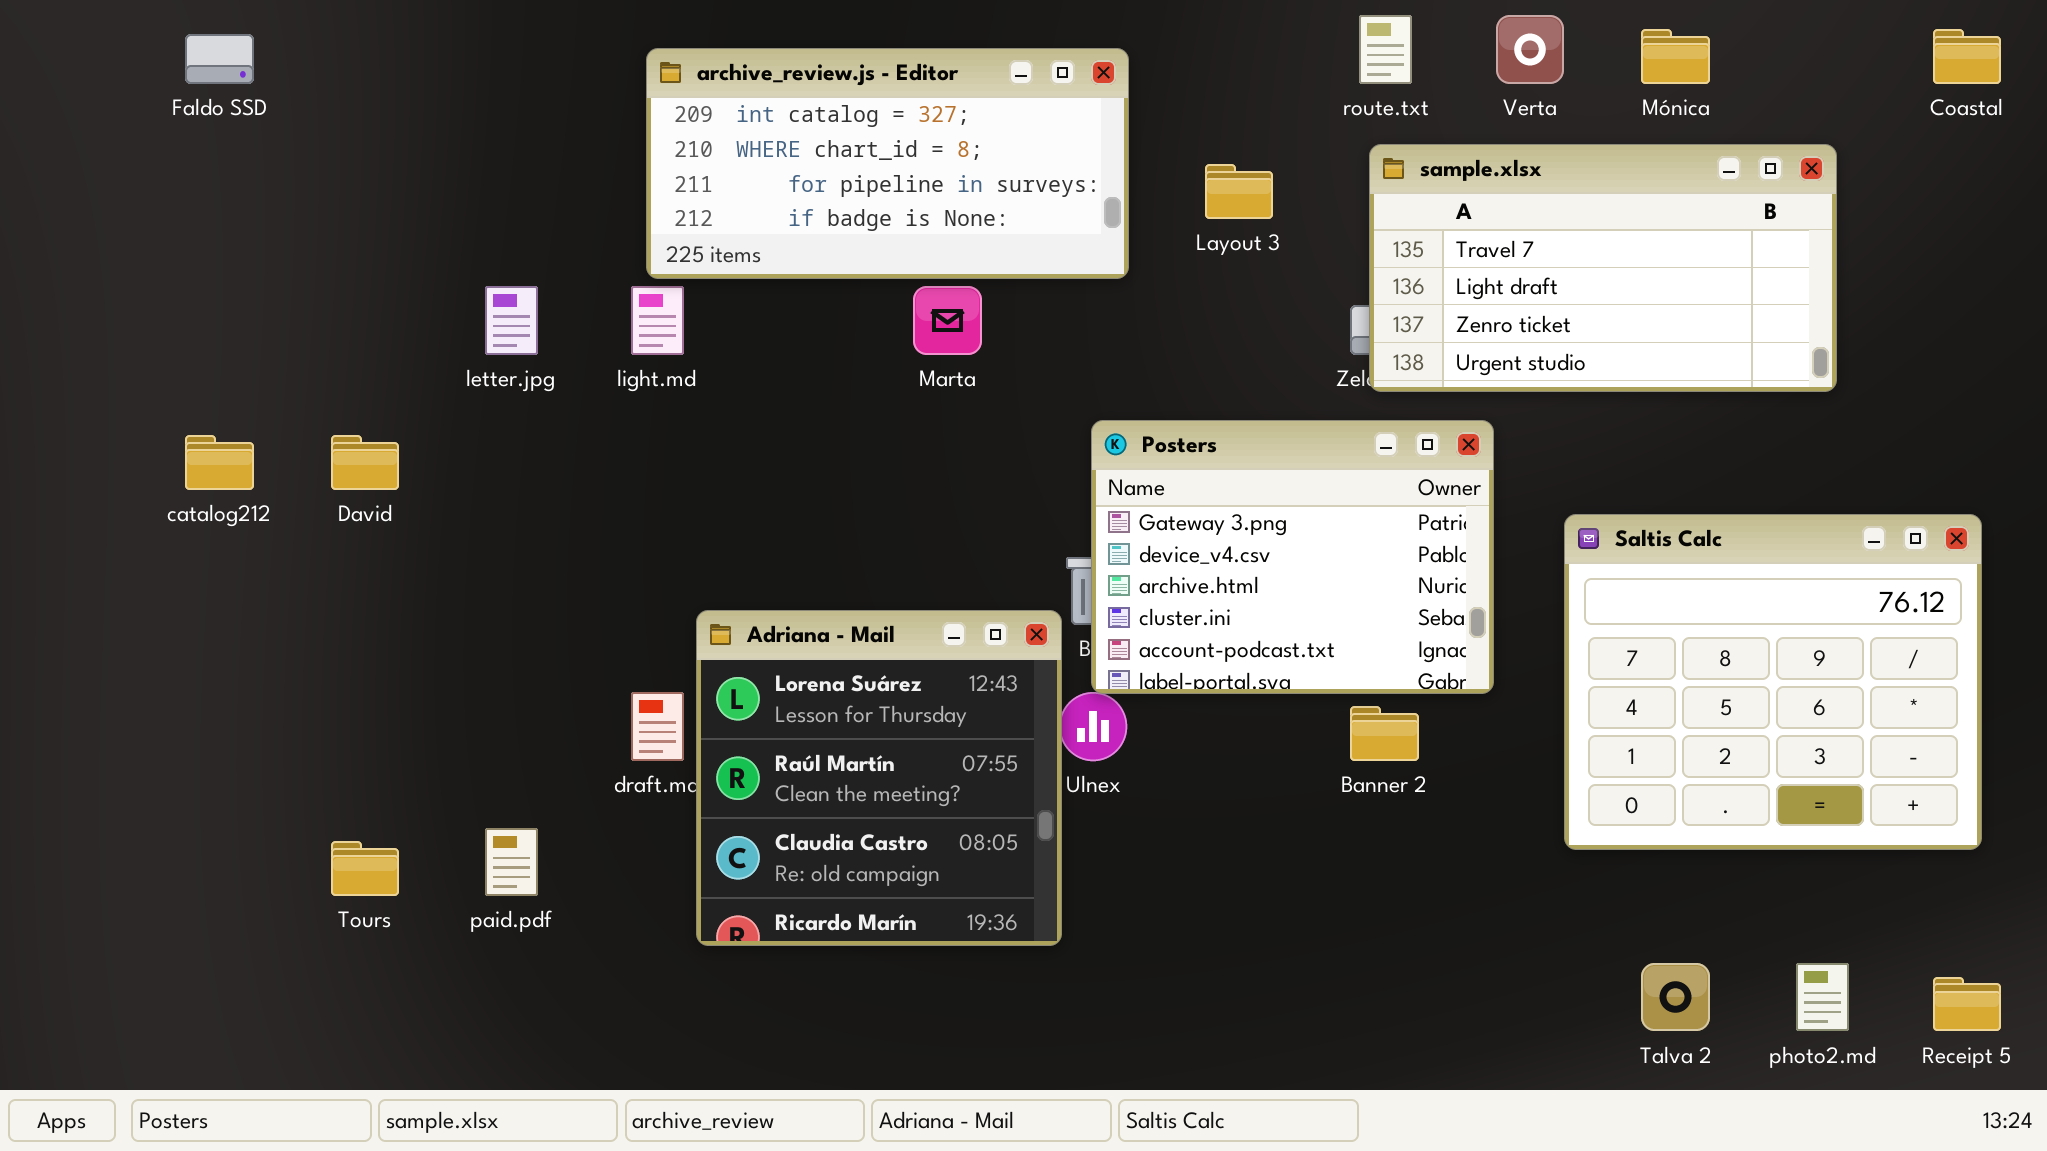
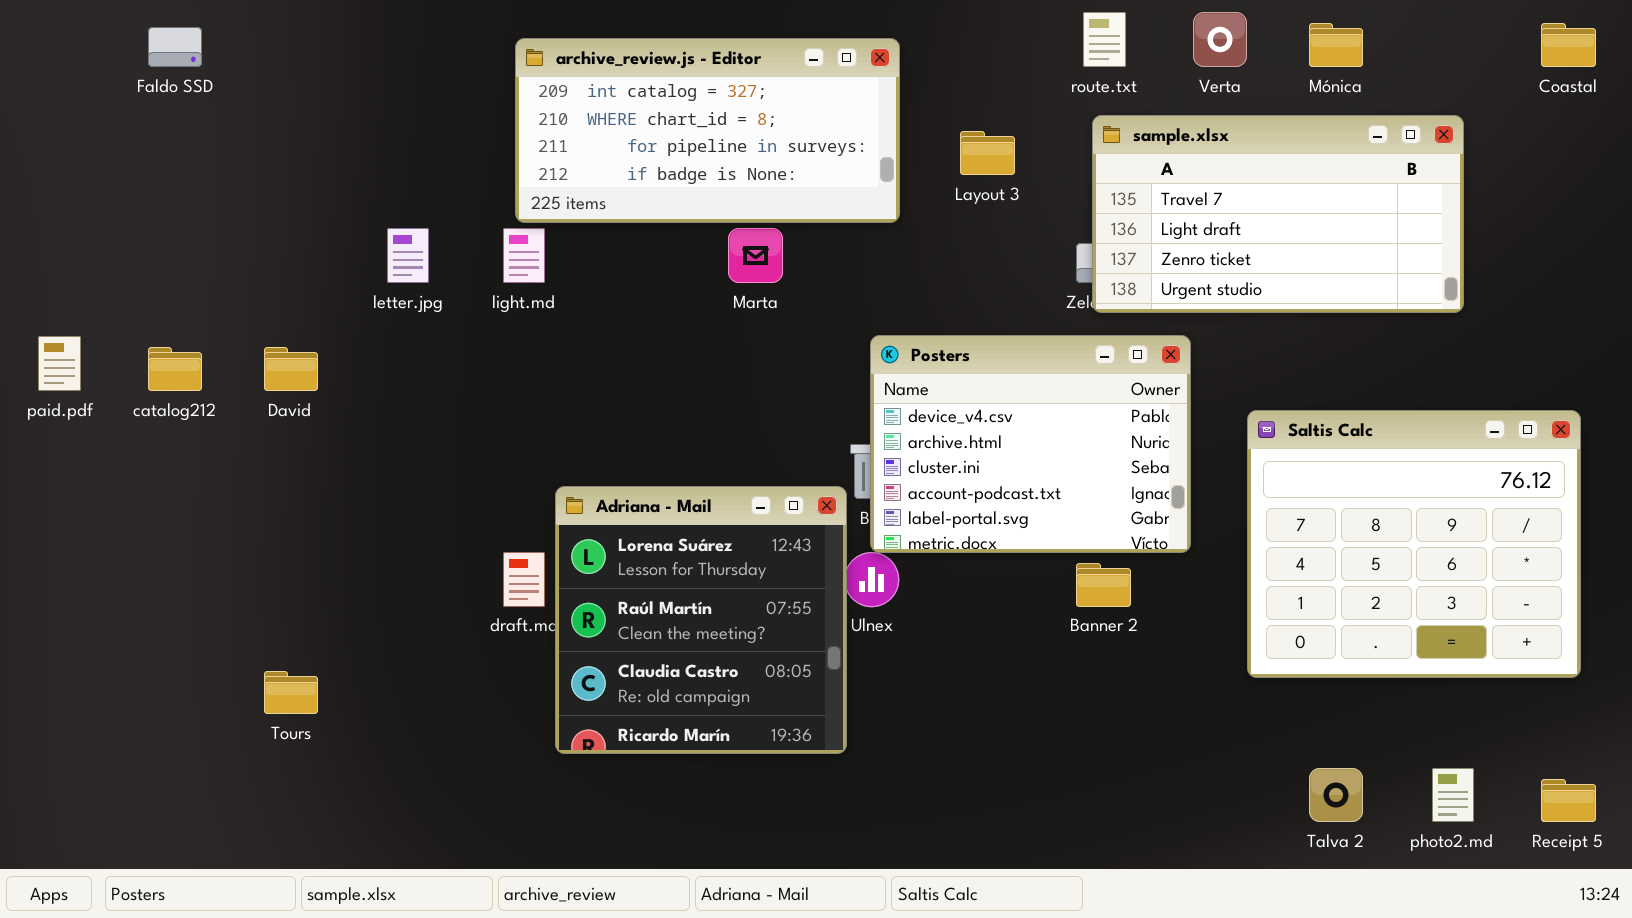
Posters: [1091,420,1494,694] -> [870,335,1191,553], scrolled down 1 row
paid.pdf: [485,828,538,896] -> [38,336,81,391], moved

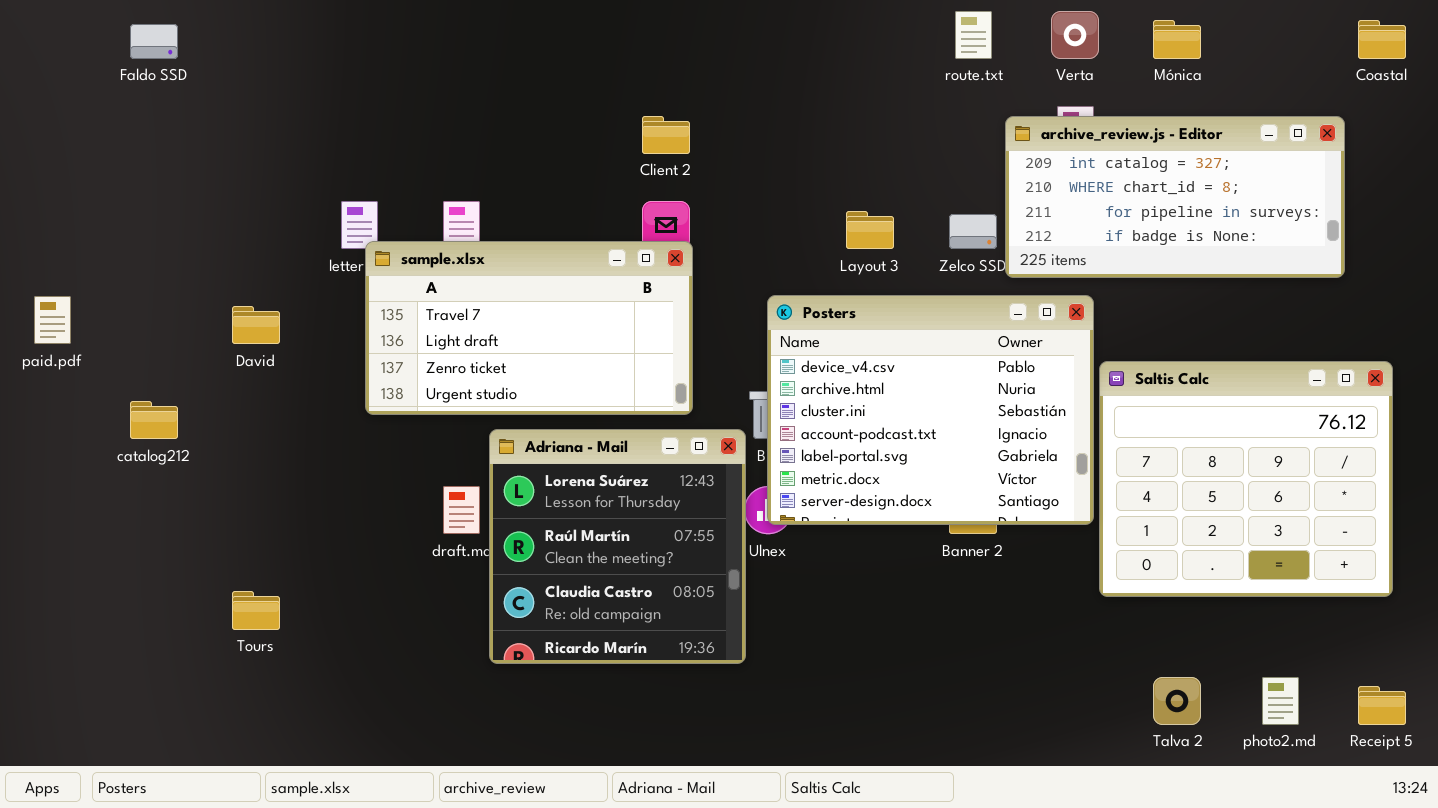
archive_review.js - Editor: [515,38,900,223] -> [1005,116,1345,278], moved
sample.xlsx: [1092,115,1464,313] -> [365,241,693,415], moved
Layout 3: [960,131,1015,175] -> [846,211,894,249], moved
Posters: [870,335,1191,553] -> [767,295,1094,525], resized
catalog212: [148,347,202,391] -> [130,401,178,439], moved

